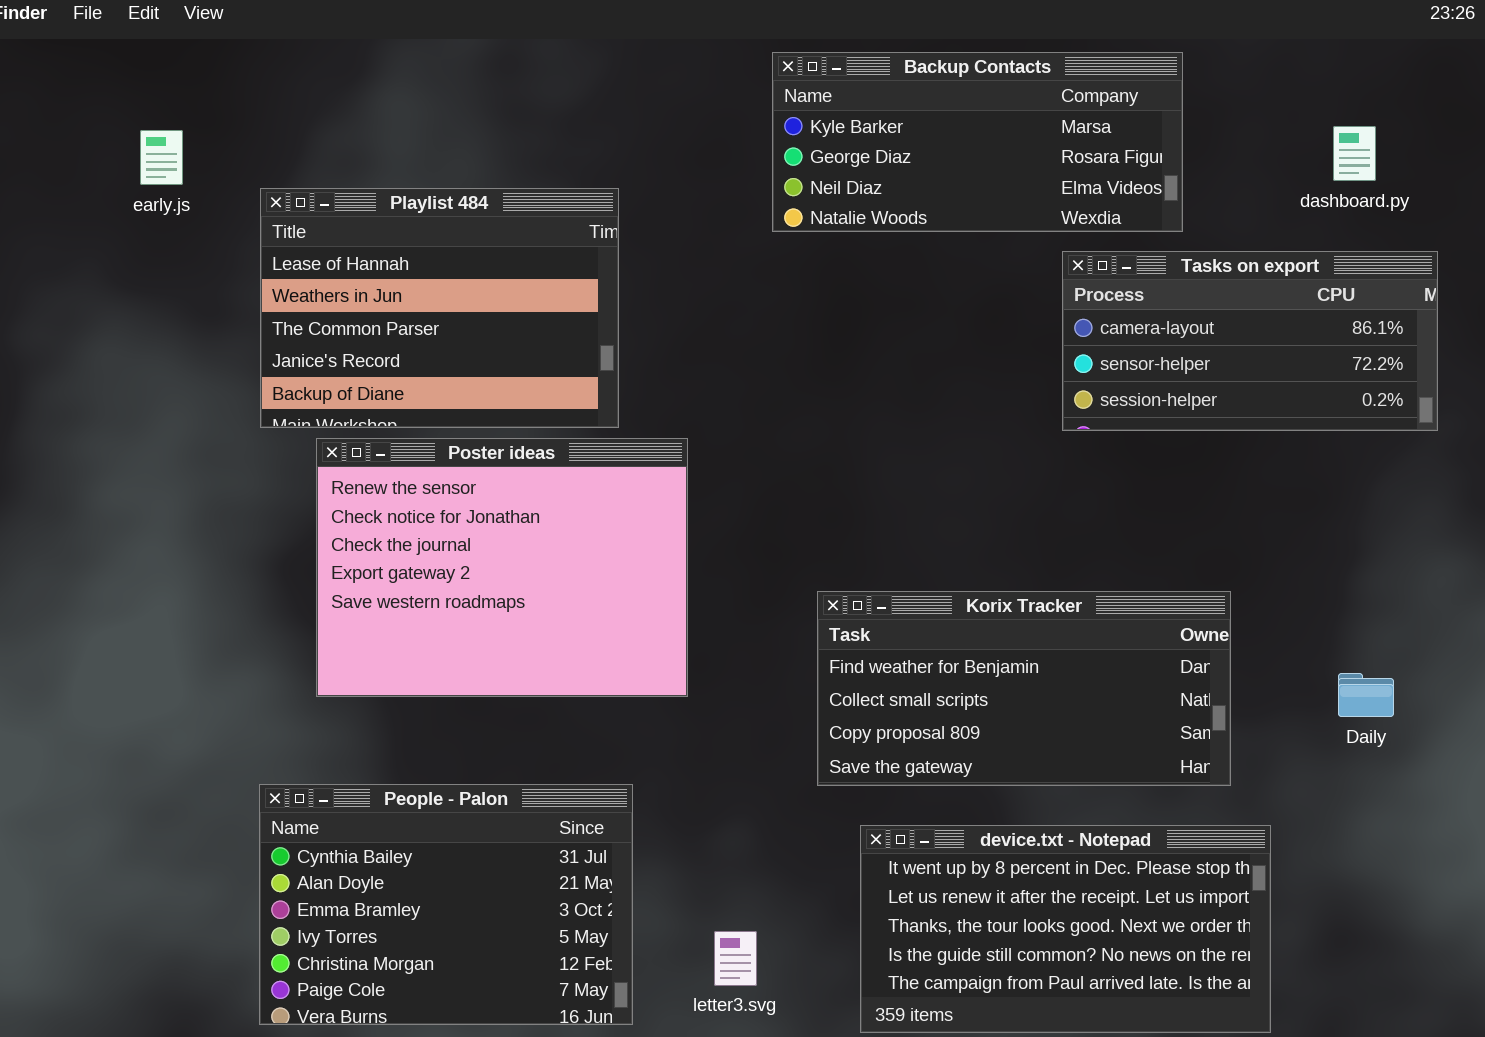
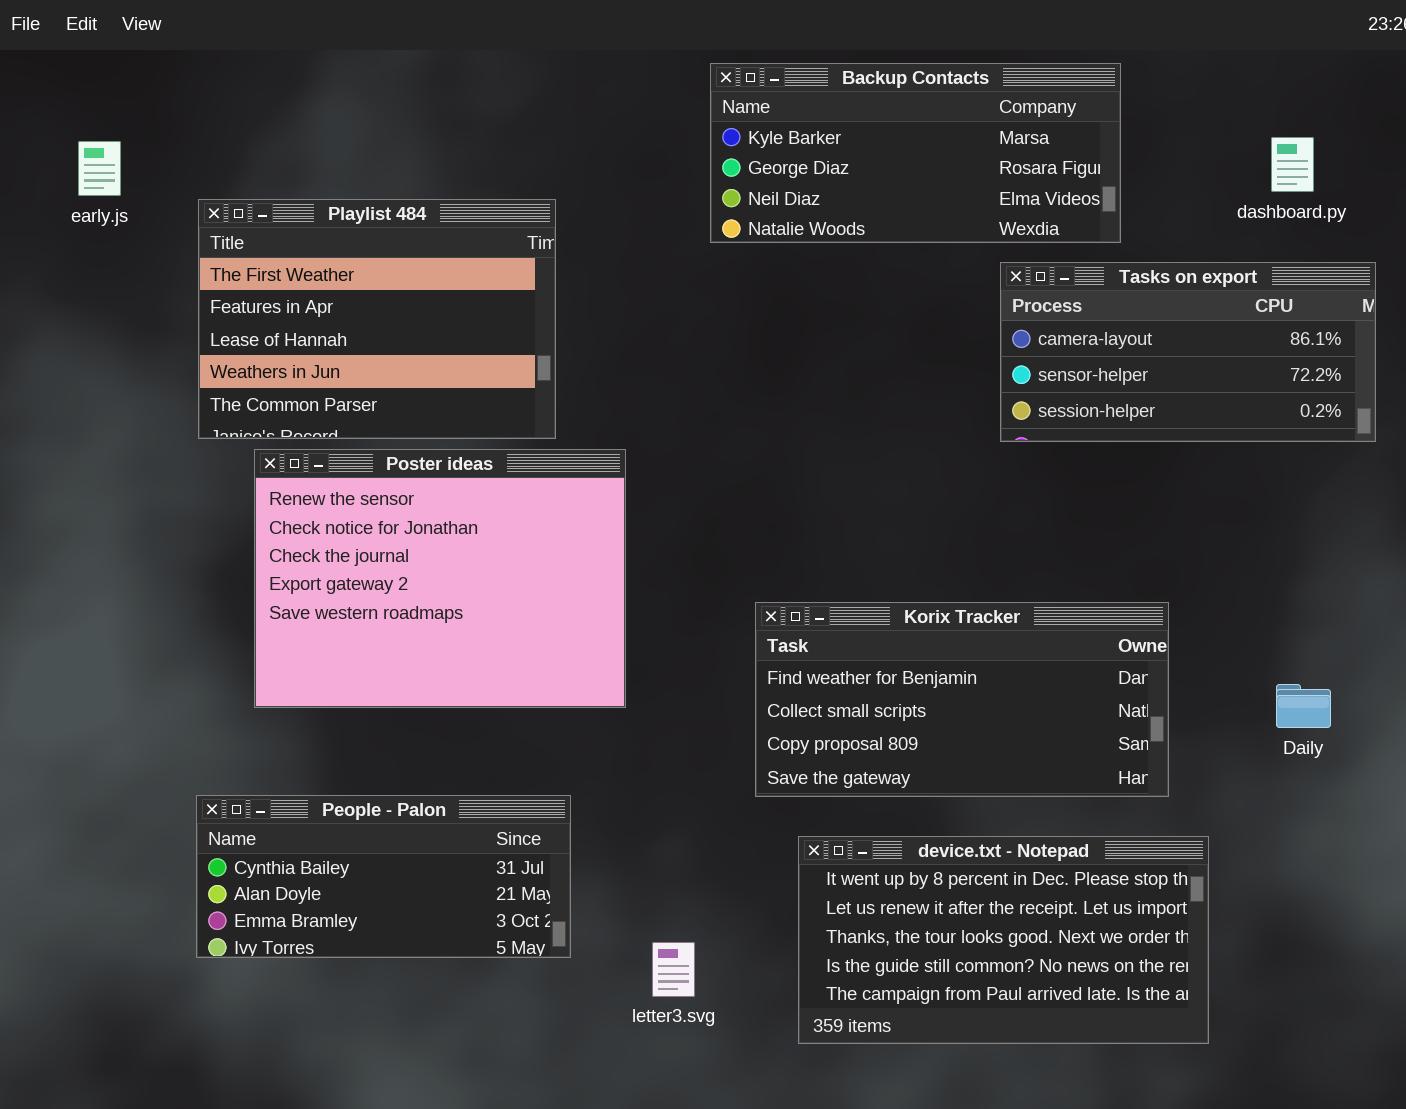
Playlist 484: [260,188,619,428] -> [198,199,556,439], scrolled up 2 rows
People - Palon: [259,784,633,1025] -> [196,795,571,958], resized

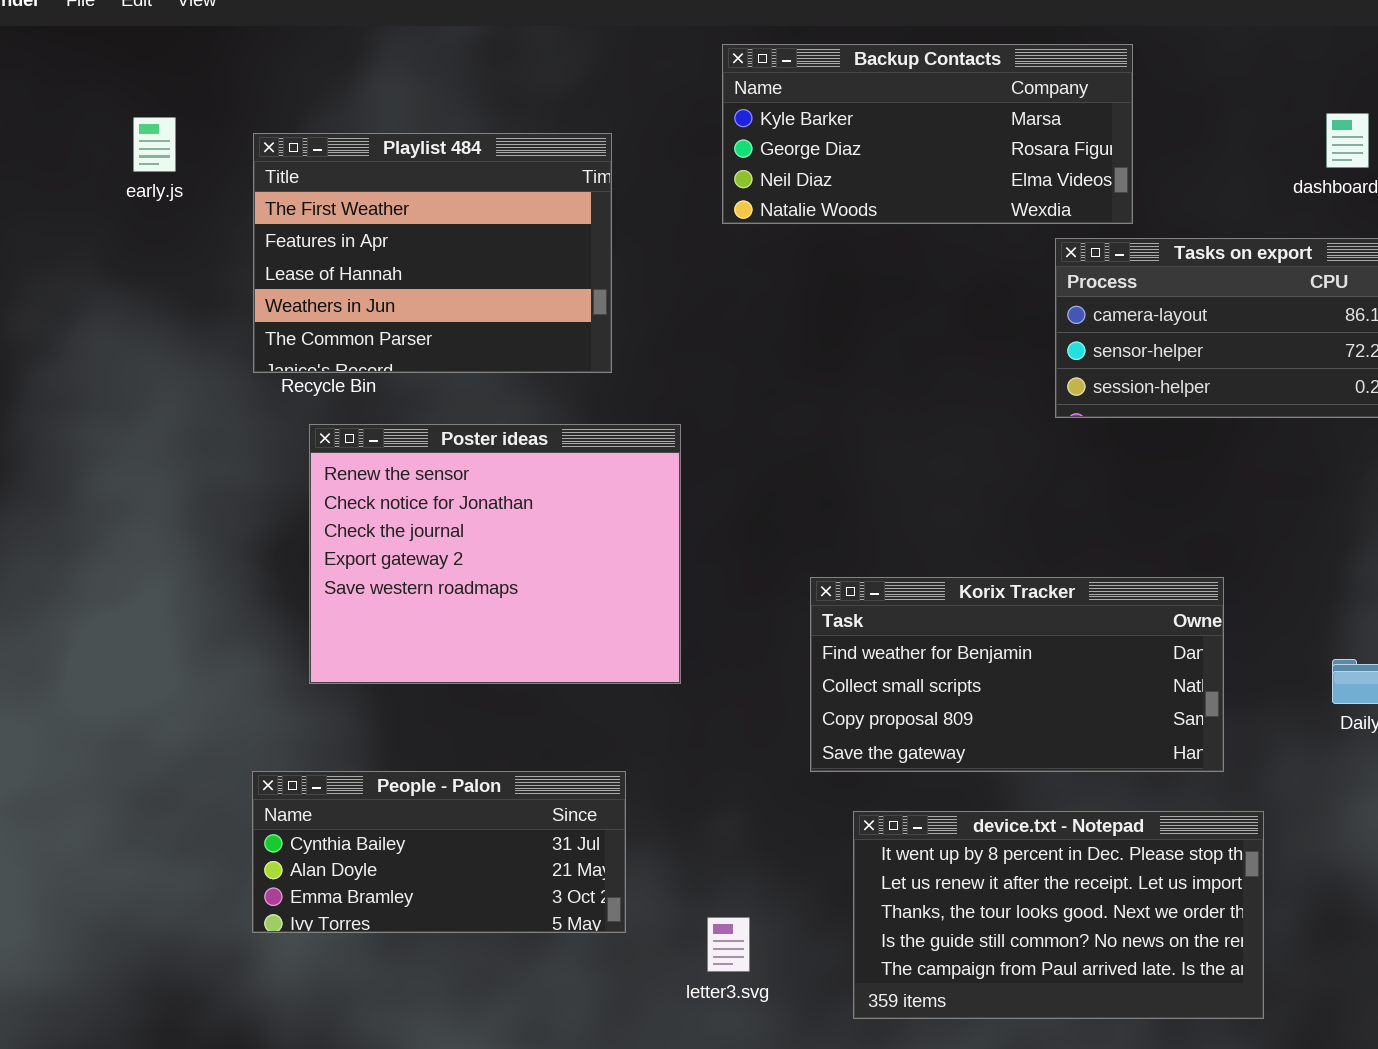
Backup Contacts: [710,63,1121,243] -> [722,44,1133,224], moved
Playlist 484: [198,199,556,439] -> [253,133,612,373], moved

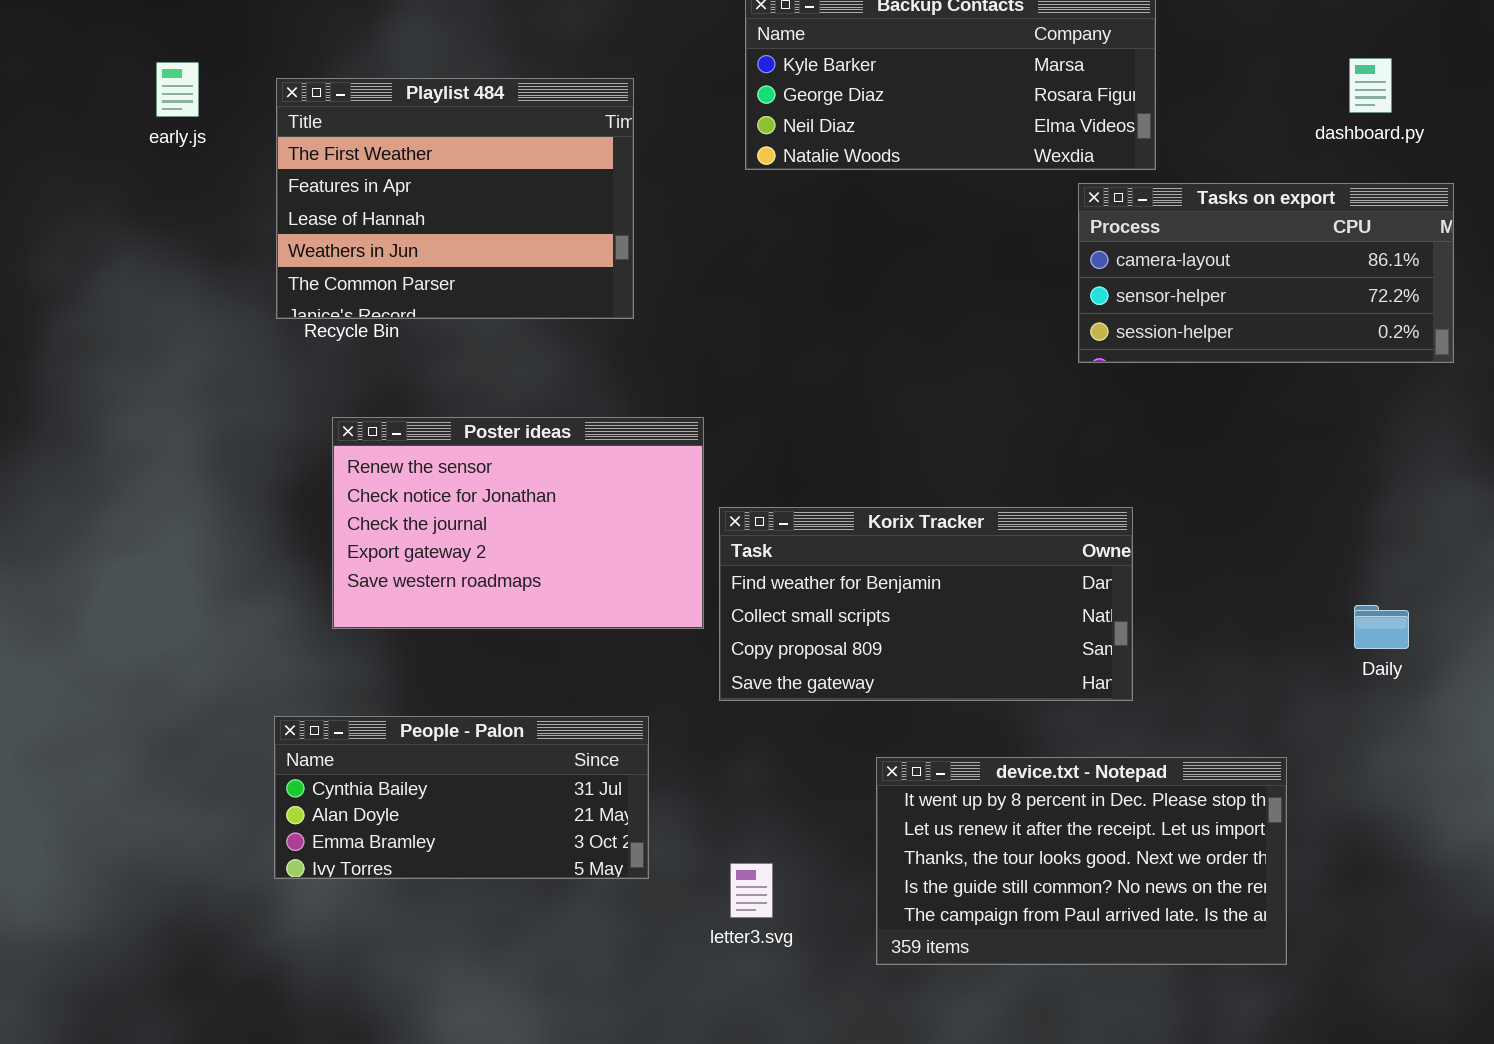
Poster ideas: [309,424,681,684] -> [332,417,704,629], resized
Korix Tracker: [810,577,1224,772] -> [719,507,1133,701], moved

